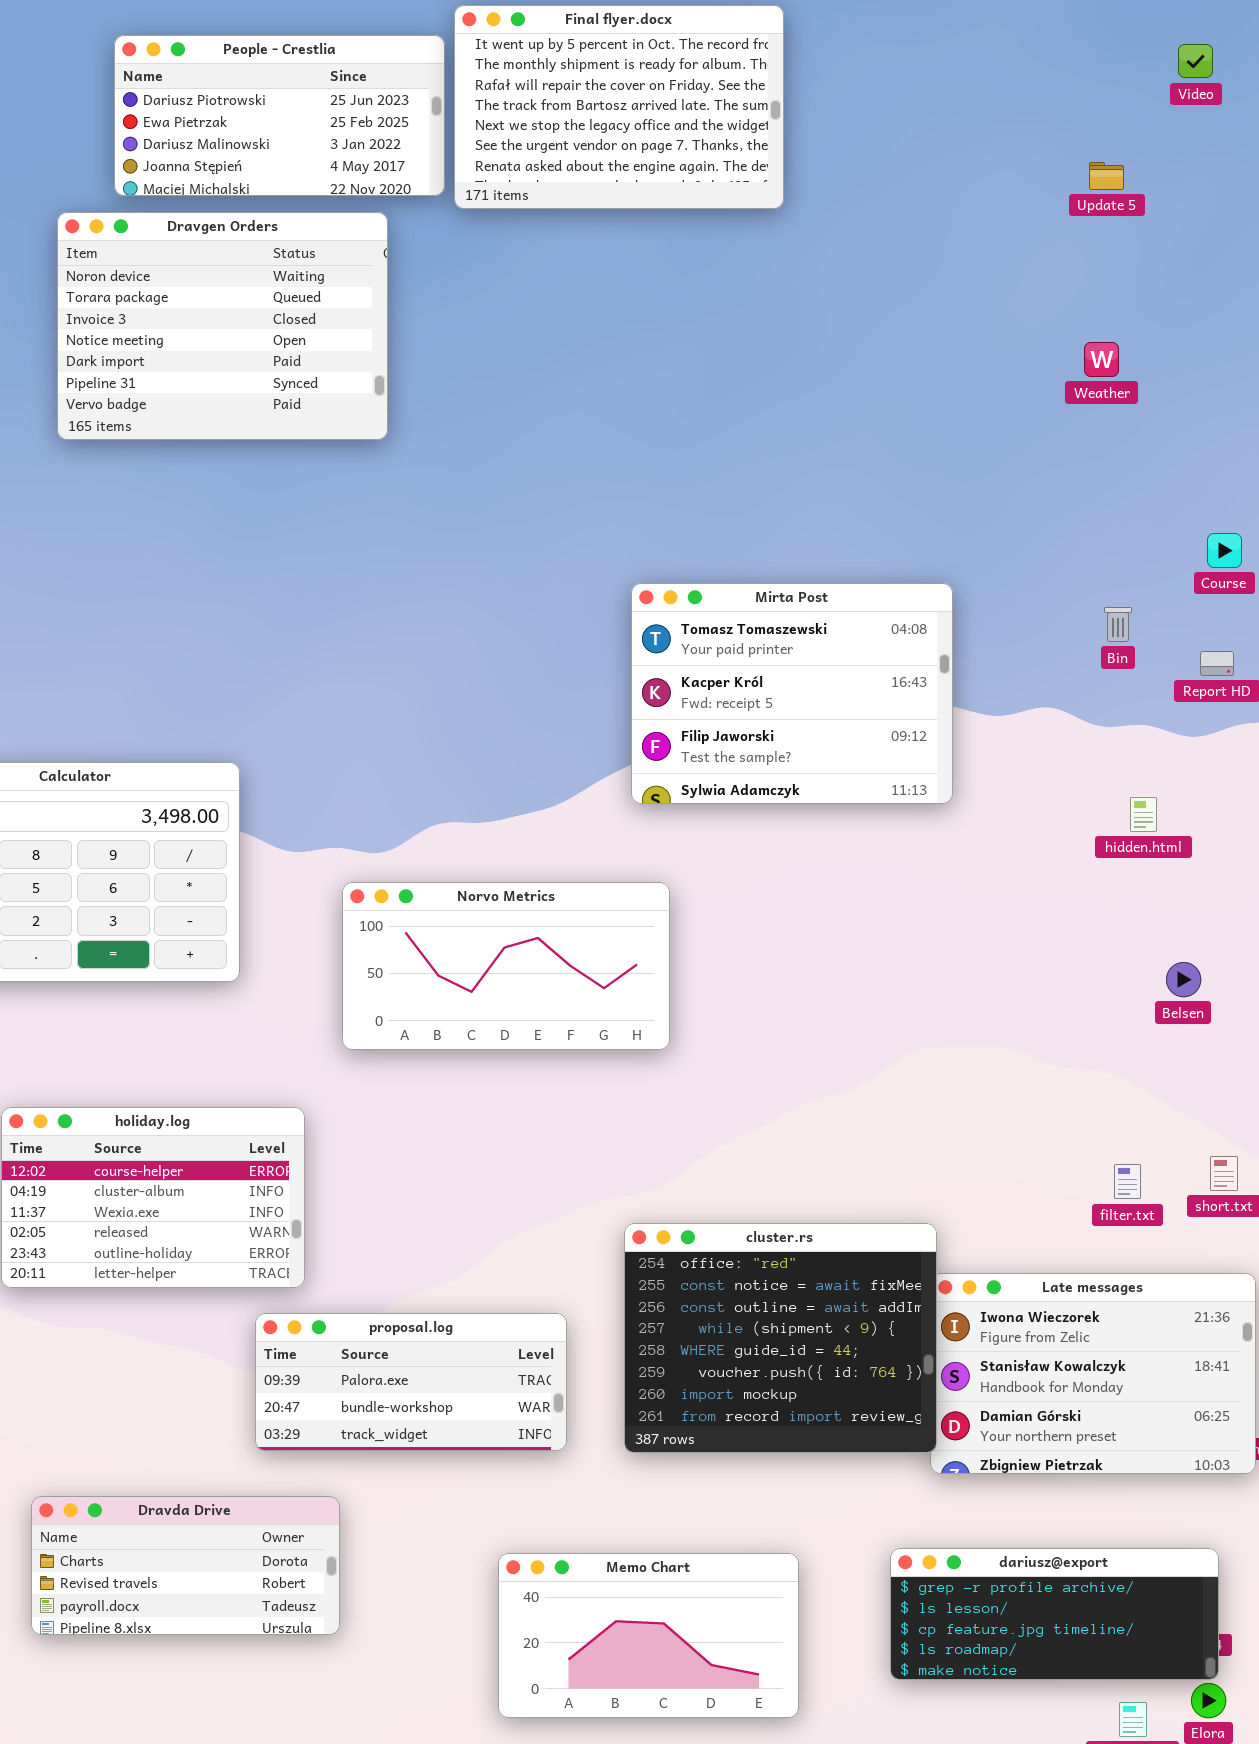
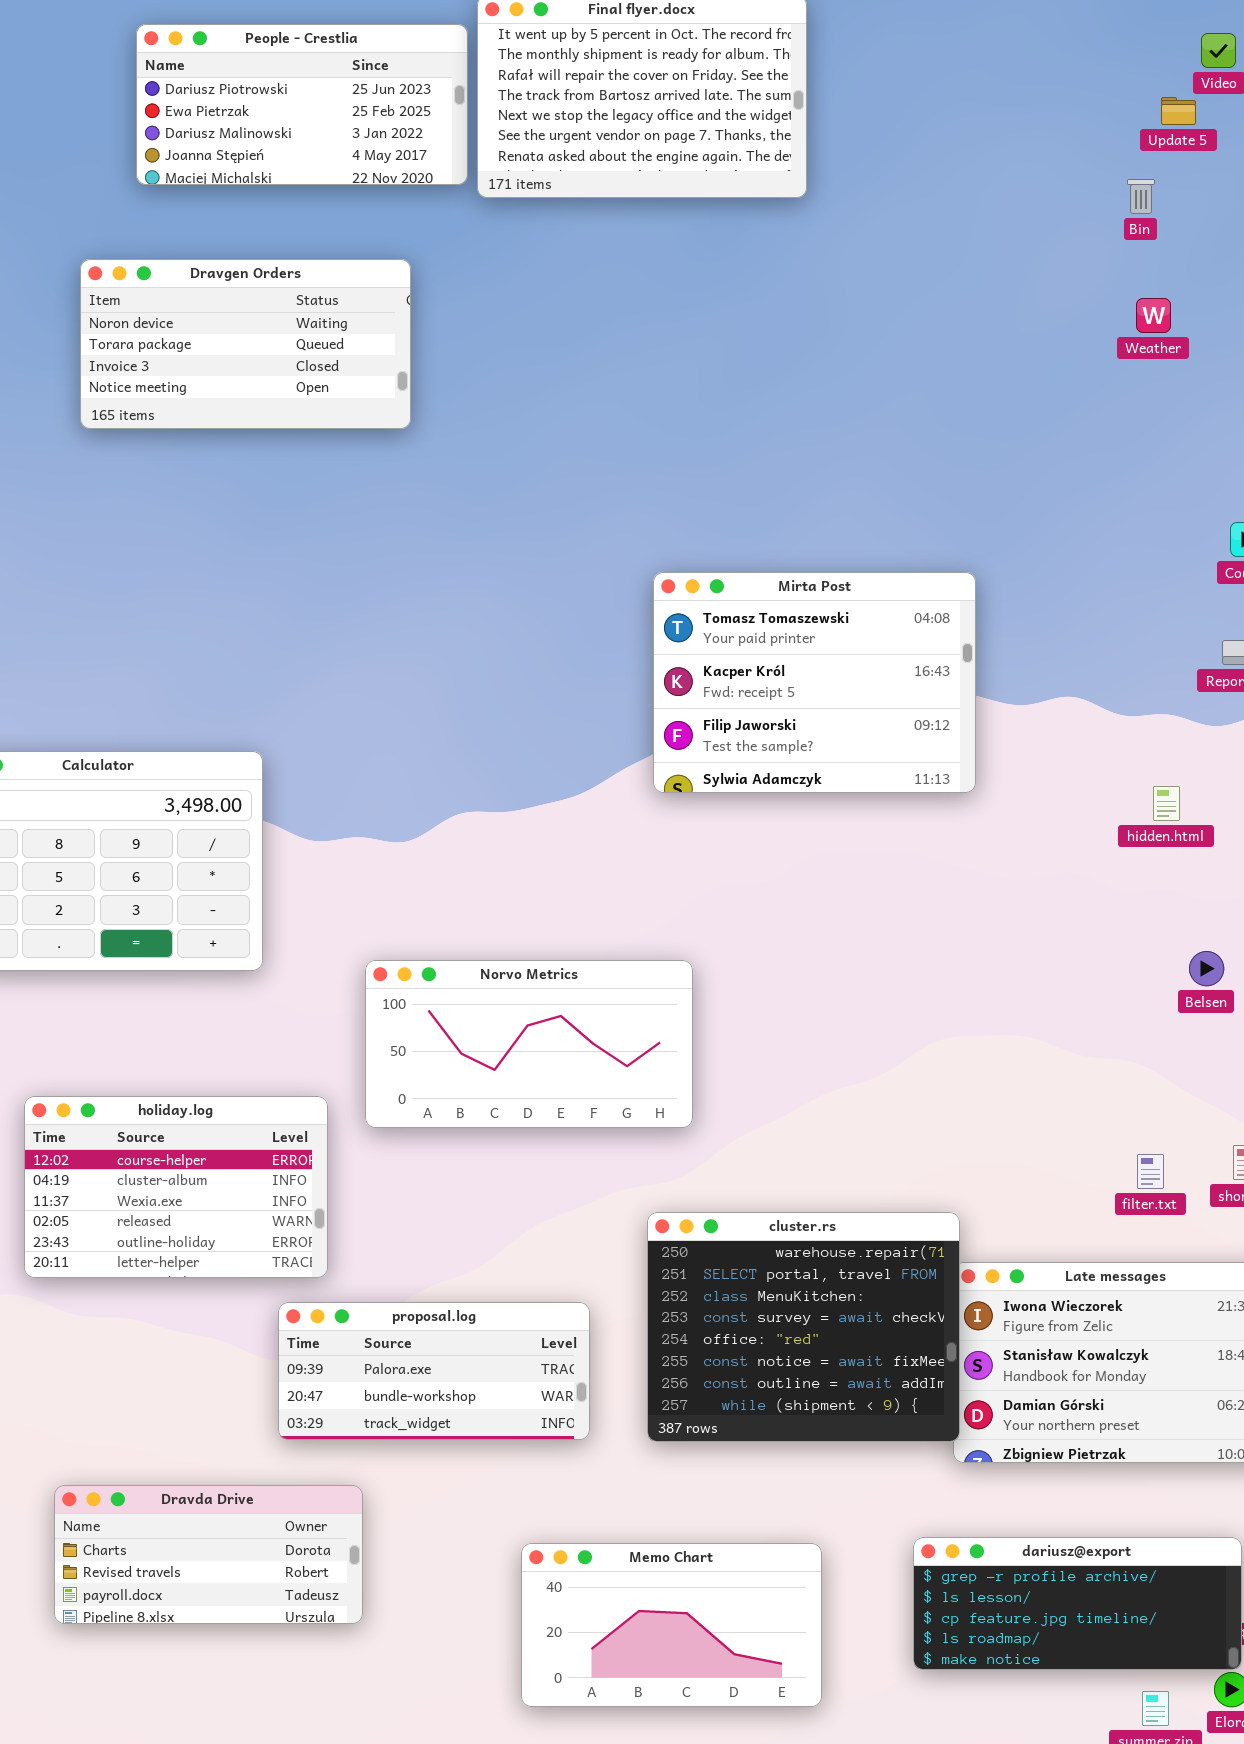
Update 5: [1089,162,1124,190] -> [1161,97,1196,125], moved
Dravgen Orders: [57,212,388,440] -> [80,259,411,429], resized
Weather: [1084,342,1119,377] -> [1136,298,1171,333], moved
Bin: [1104,607,1132,642] -> [1127,179,1155,214], moved
Norvo Metrics: [342,882,670,1050] -> [365,960,693,1128], moved
cluster.rs: [624,1223,937,1453] -> [647,1212,960,1442], scrolled up 4 rows

